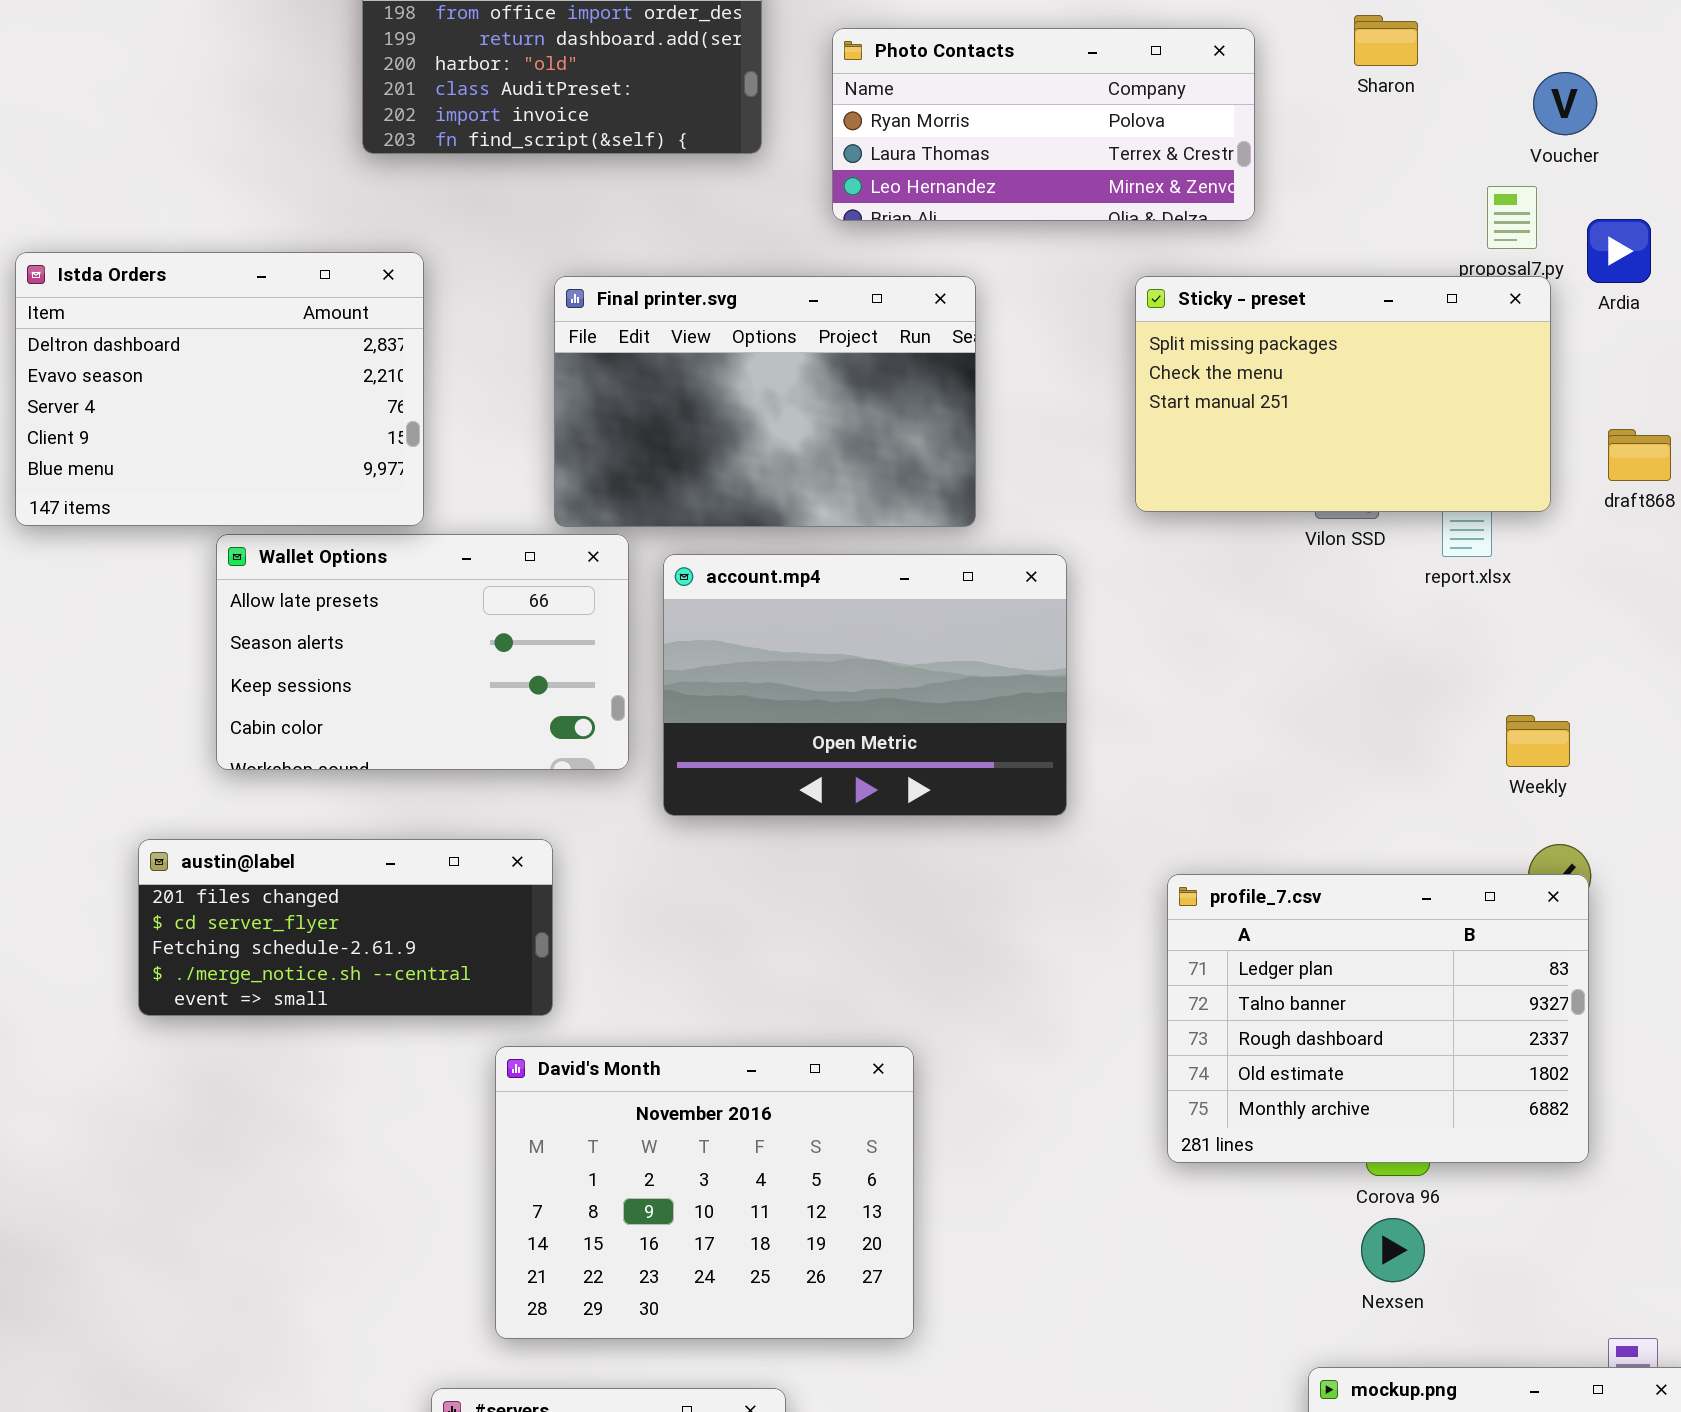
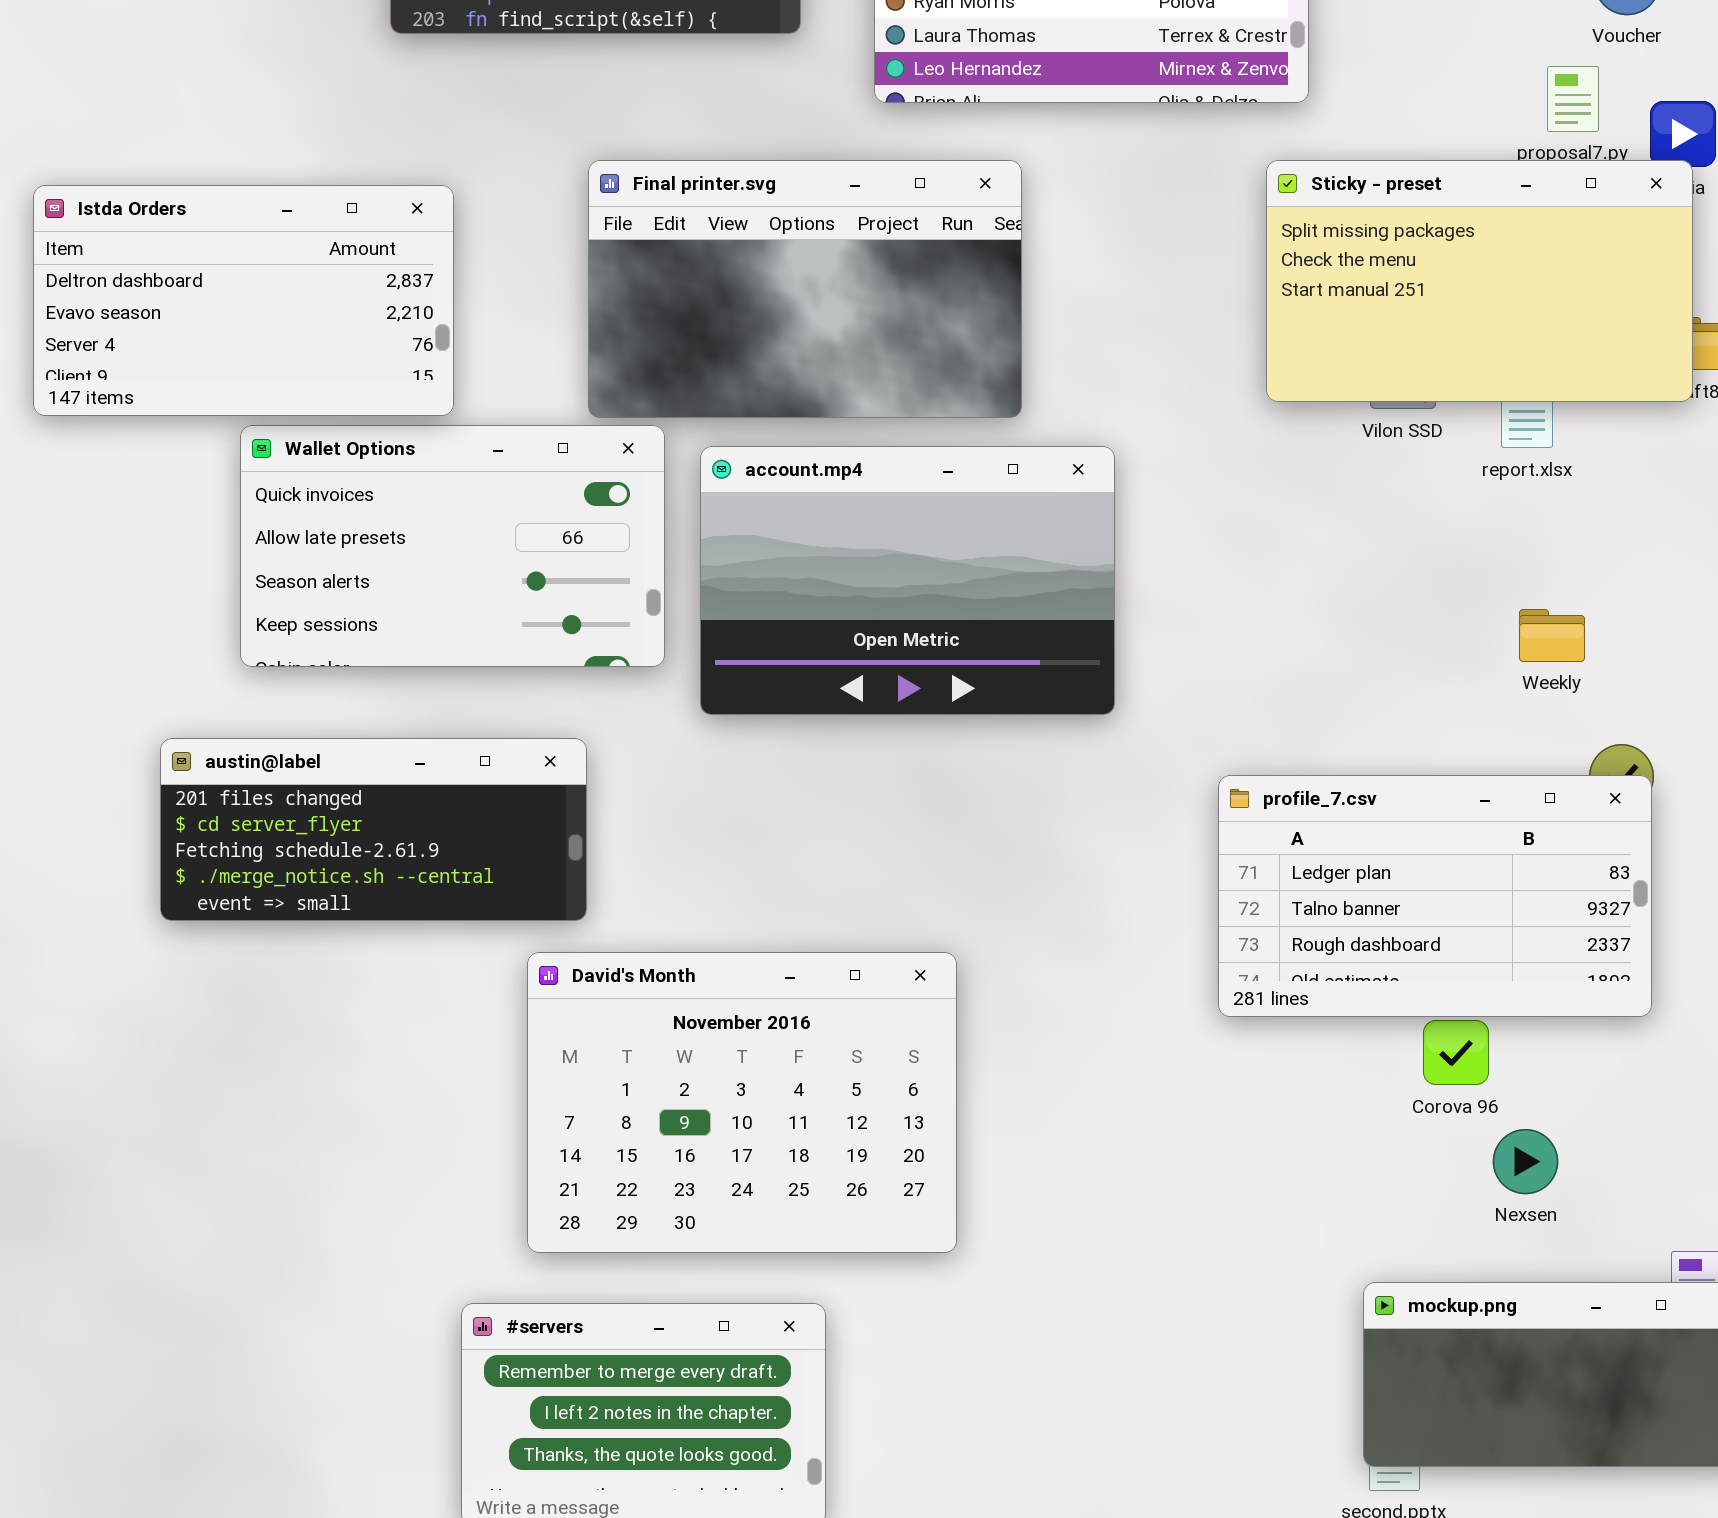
Istda Orders: [15,252,424,526] -> [33,185,454,416], resized
Sticky - preset: [1135,276,1551,512] -> [1266,160,1693,402], moved
Wallet Options: [216,534,629,770] -> [240,425,665,667], scrolled up 1 row
Weekly: [1506,715,1570,767] -> [1519,609,1585,662], moved
profile_7.csv: [1167,874,1589,1163] -> [1218,775,1652,1017], resized
Nexsen: [1361,1218,1425,1282] -> [1493,1129,1558,1194], moved

